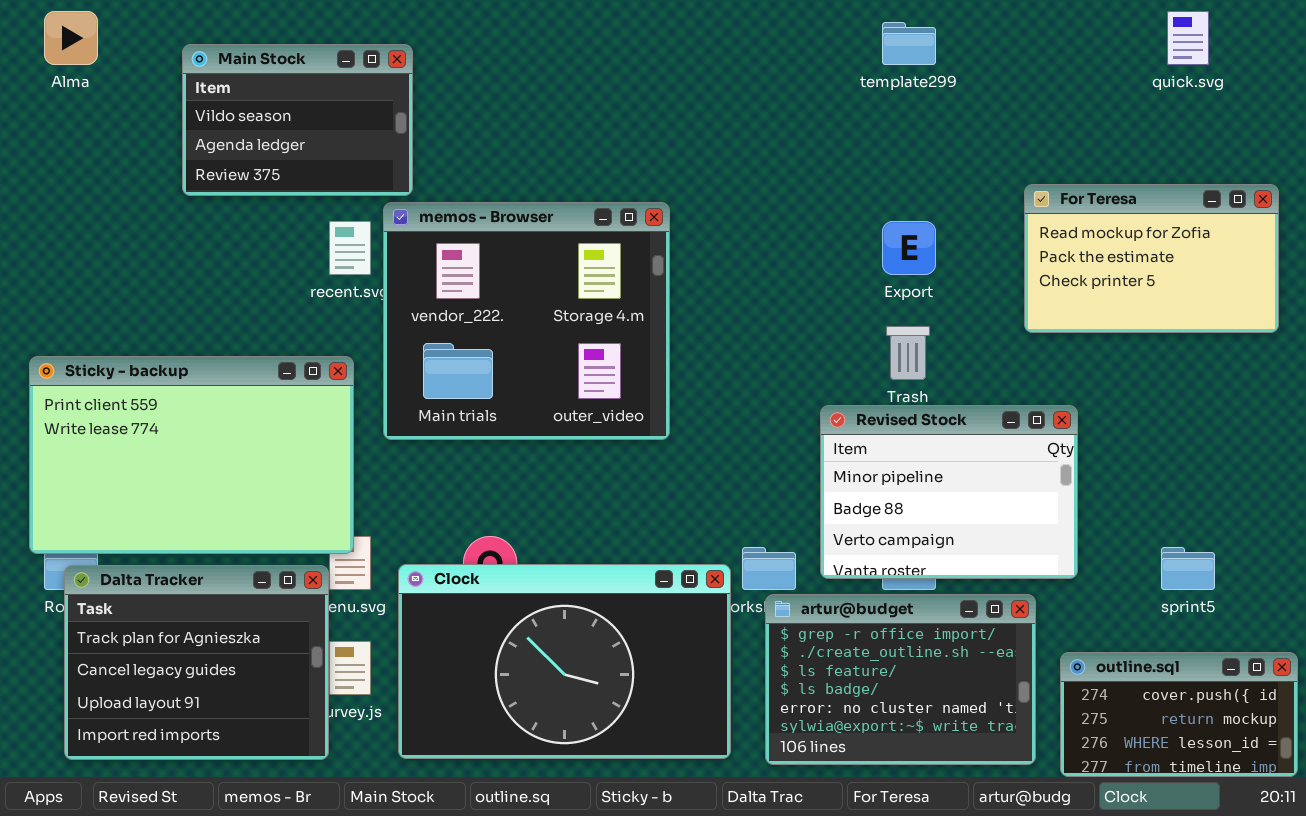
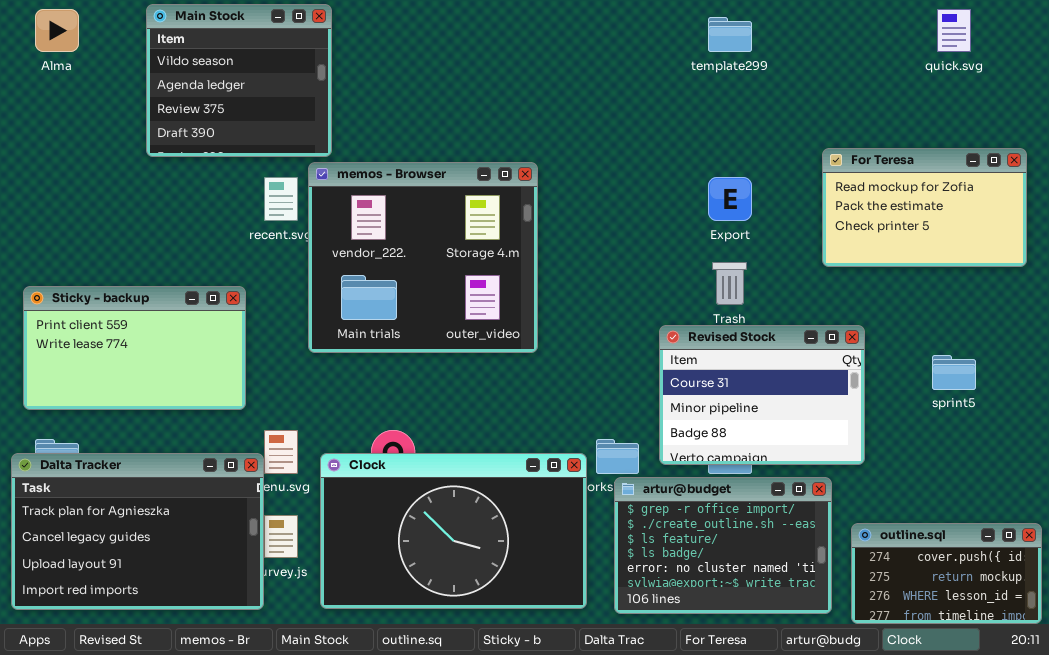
Main Stock: [182,44,413,196] -> [146,4,332,157], resized
Sticky - backup: [29,356,354,554] -> [23,286,246,410], resized
Revised Stock: [820,405,1078,579] -> [659,325,865,465], scrolled up 1 row
sprint5: [1161,547,1215,590] -> [932,355,976,390], moved
Dalta Tracker: [64,565,329,760] -> [11,453,264,610], resized

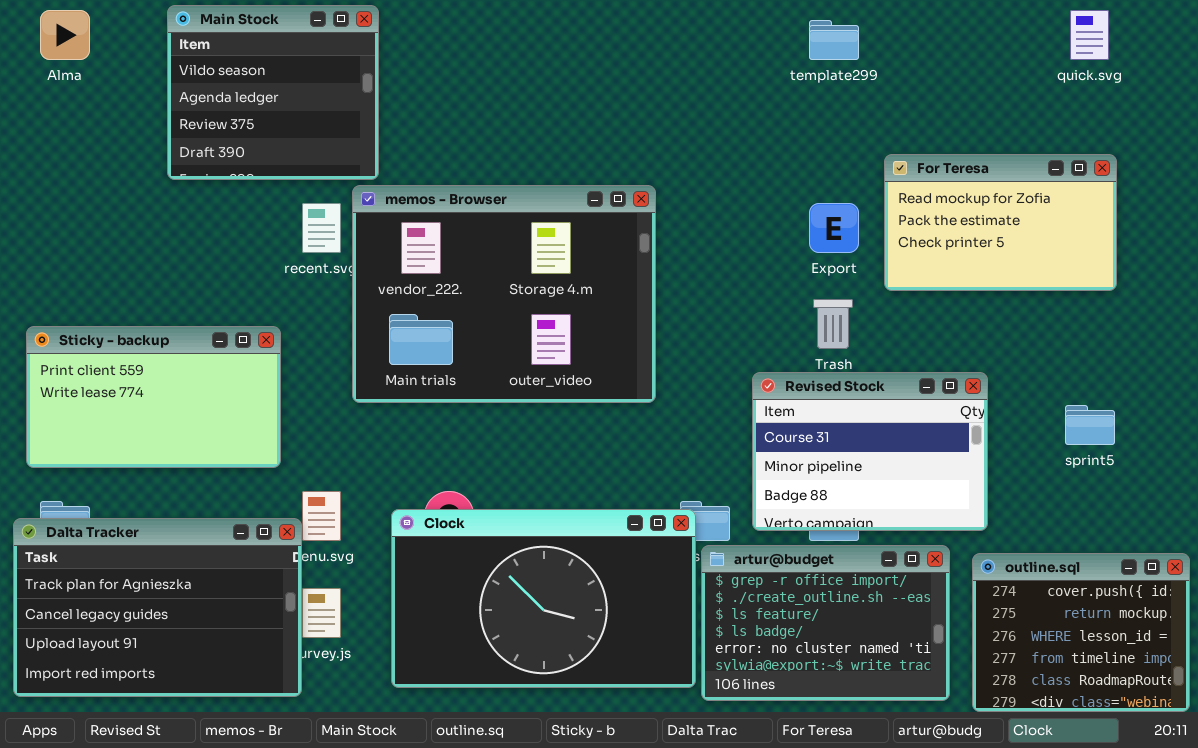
For Teresa: [822,148,1027,267] -> [884,154,1117,291], moved
memos - Browser: [308,162,538,353] -> [352,185,656,403], resized
Clock: [320,453,587,609] -> [391,509,696,688], moved
outline.sql: [851,523,1042,624] -> [972,553,1190,712], resized

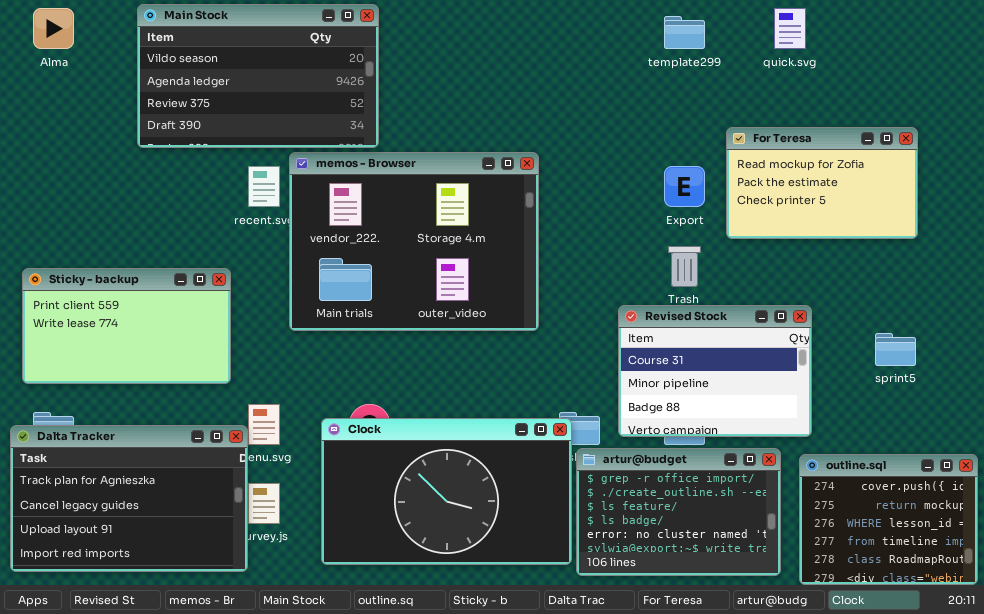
Main Stock: [167,5,379,180] -> [137,4,379,148], resized
quick.svg: [1070,10,1109,60] -> [774,8,806,49], moved

